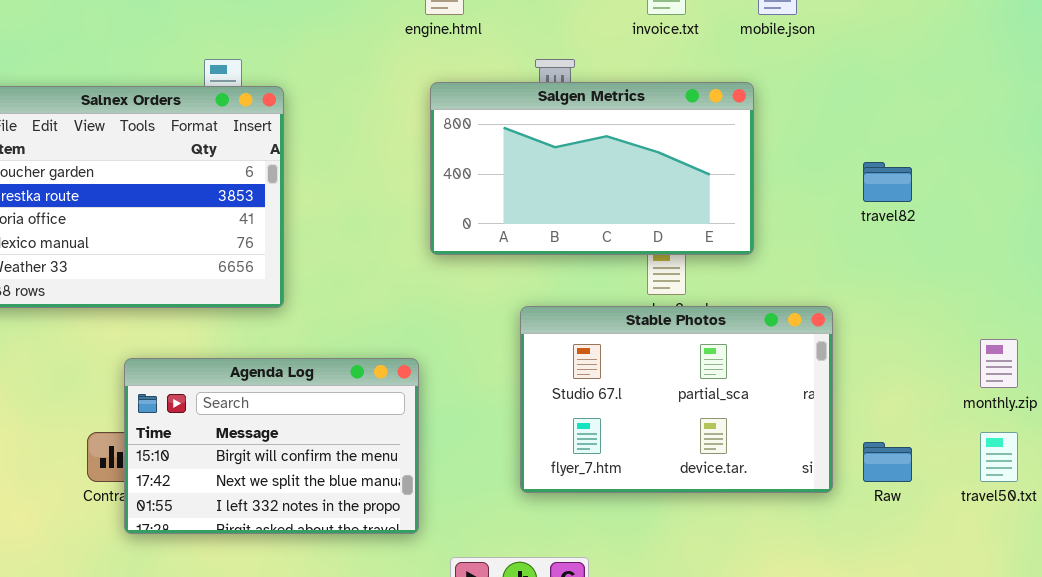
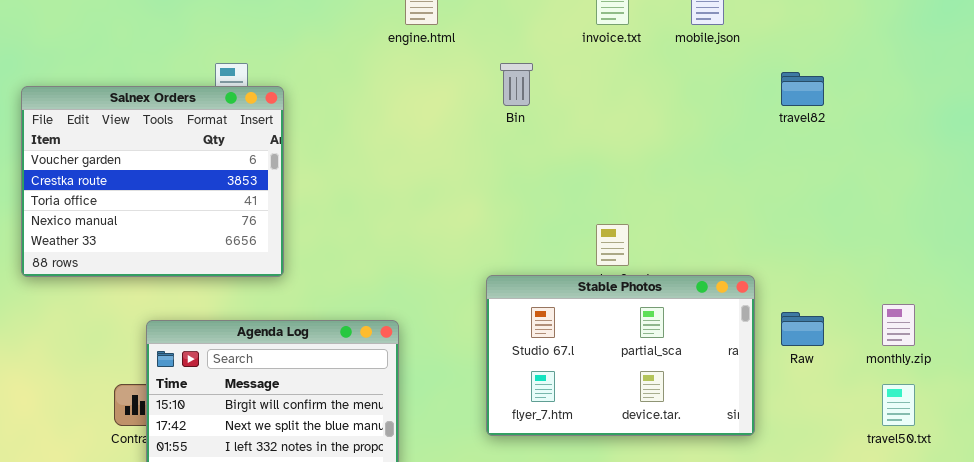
Salgen Metrics: [430,82,754,255] -> none, closed
travel82: [863,162,912,202] -> [781,72,824,106], moved
Raw: [863,442,912,482] -> [781,312,824,346], moved

